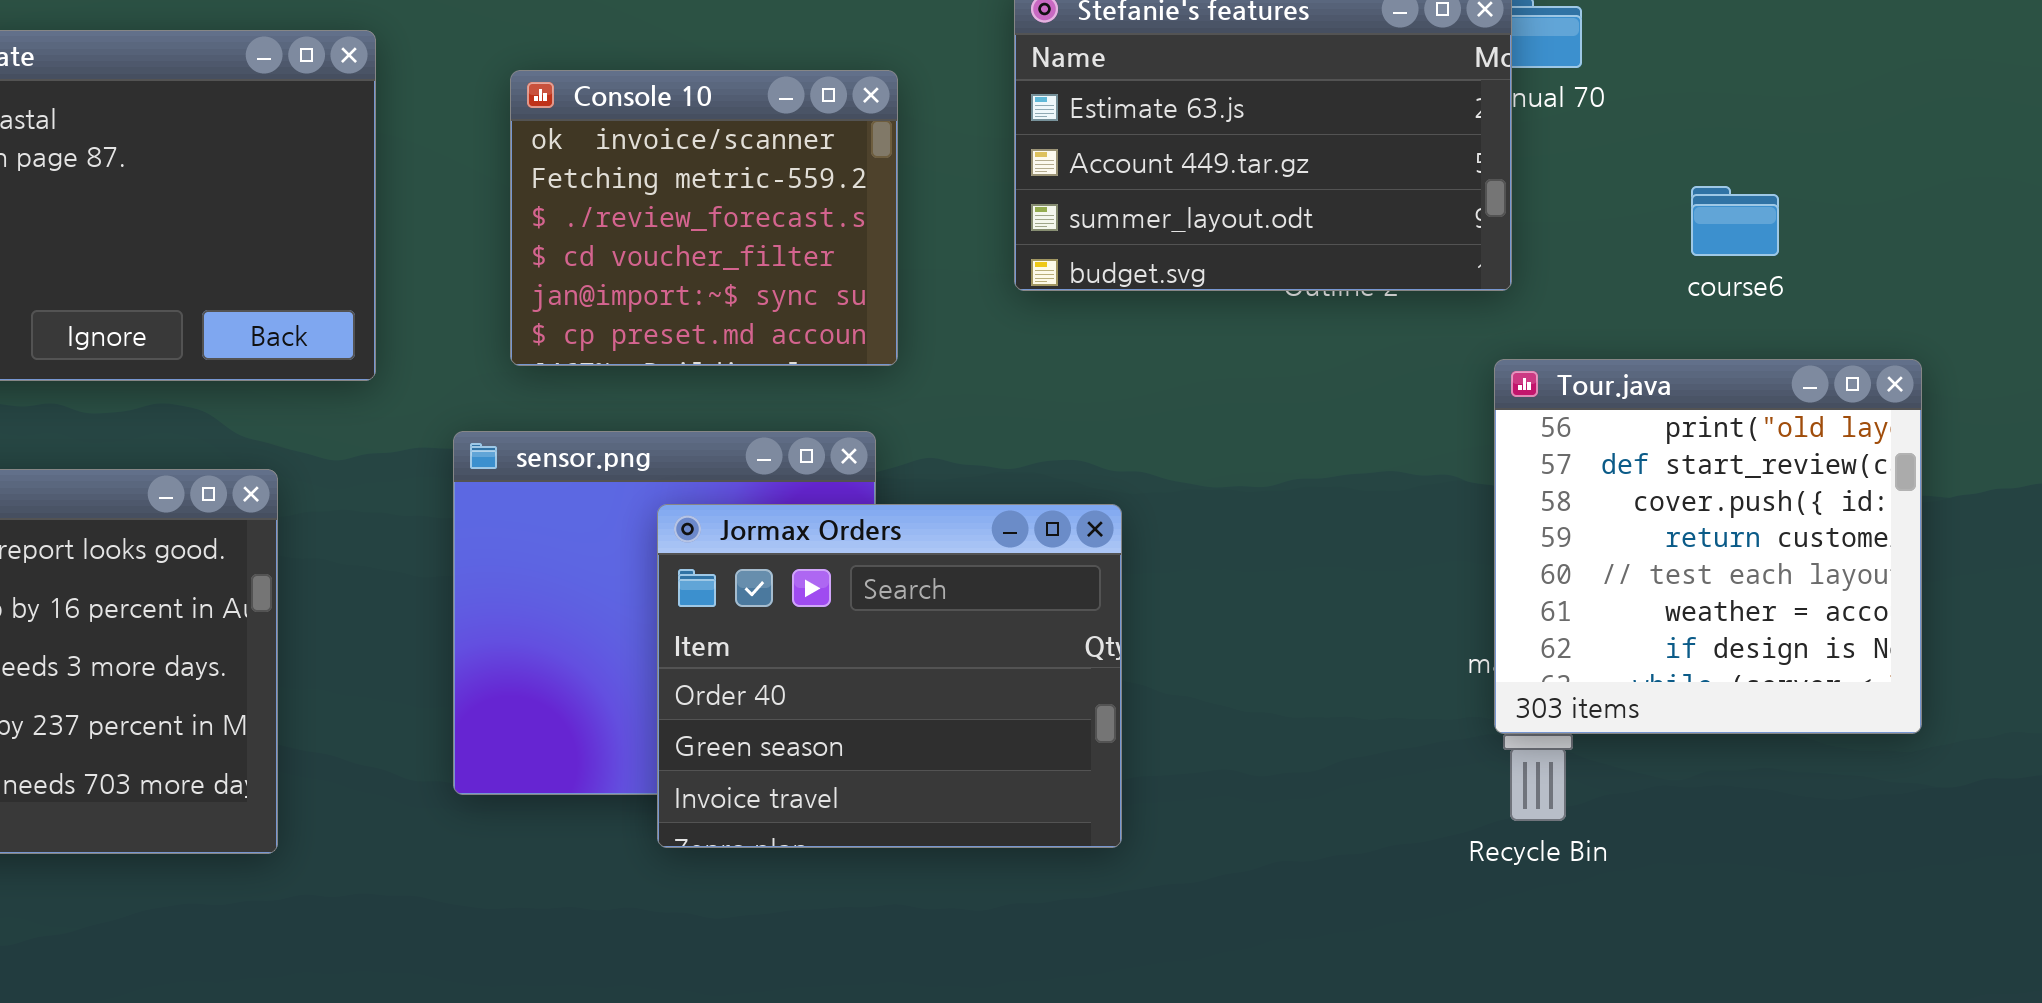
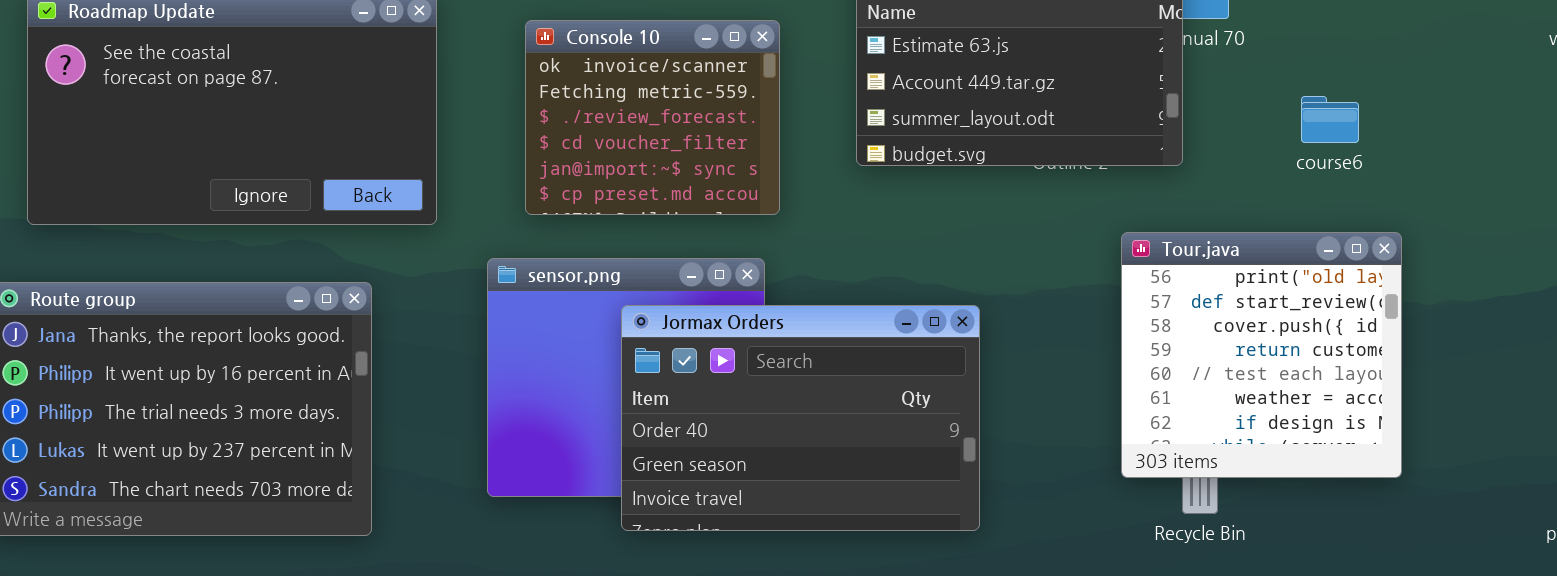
Tour.java: [1494,359,1922,734] -> [1121,232,1402,478], moved
Jormax Orders: [657,504,1122,848] -> [621,305,980,531], resized

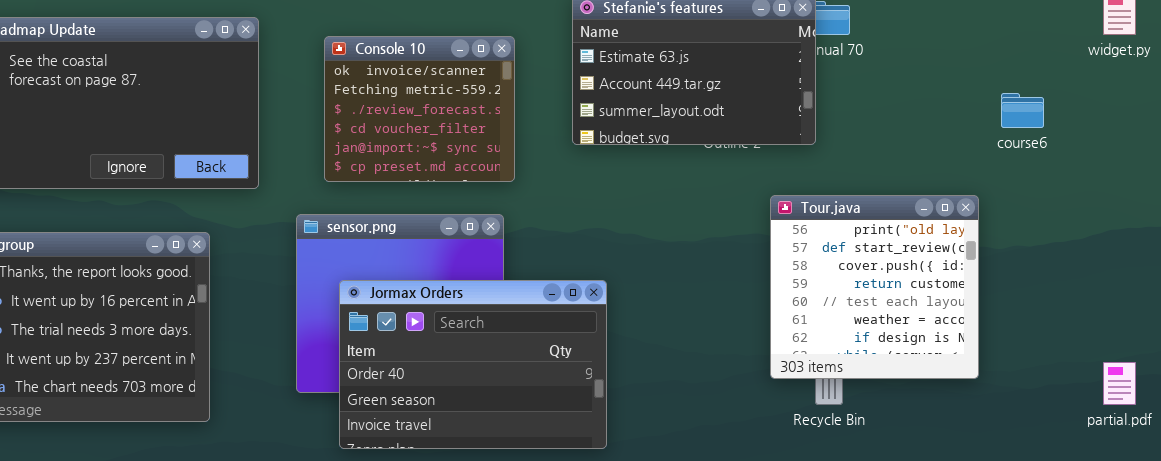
course6: [1301,96,1359,143] -> [1001,93,1044,128], moved
Jormax Orders: [621,305,980,531] -> [339,280,607,449], moved

